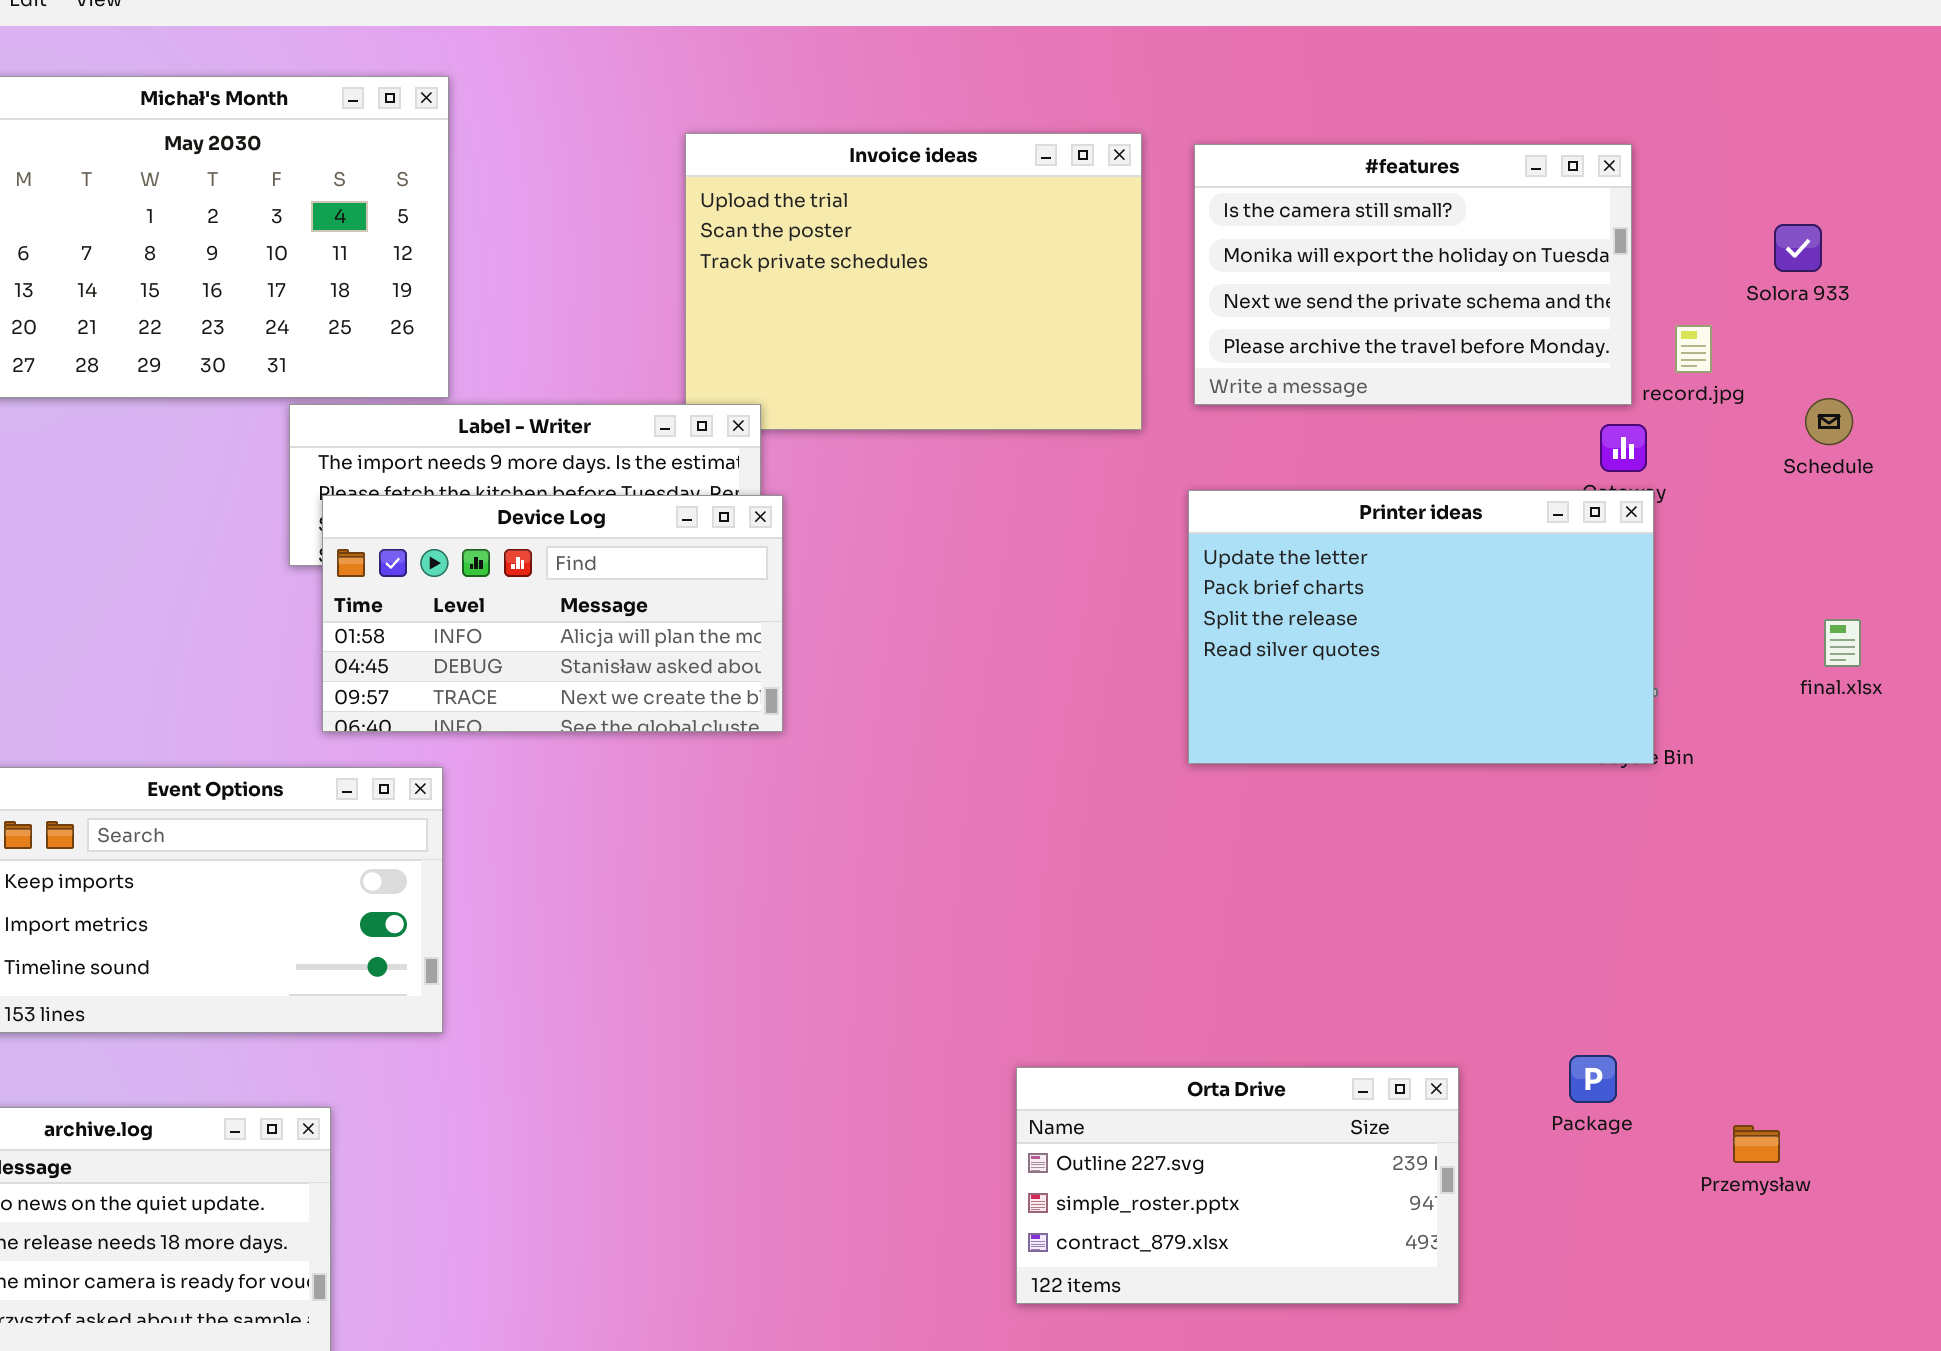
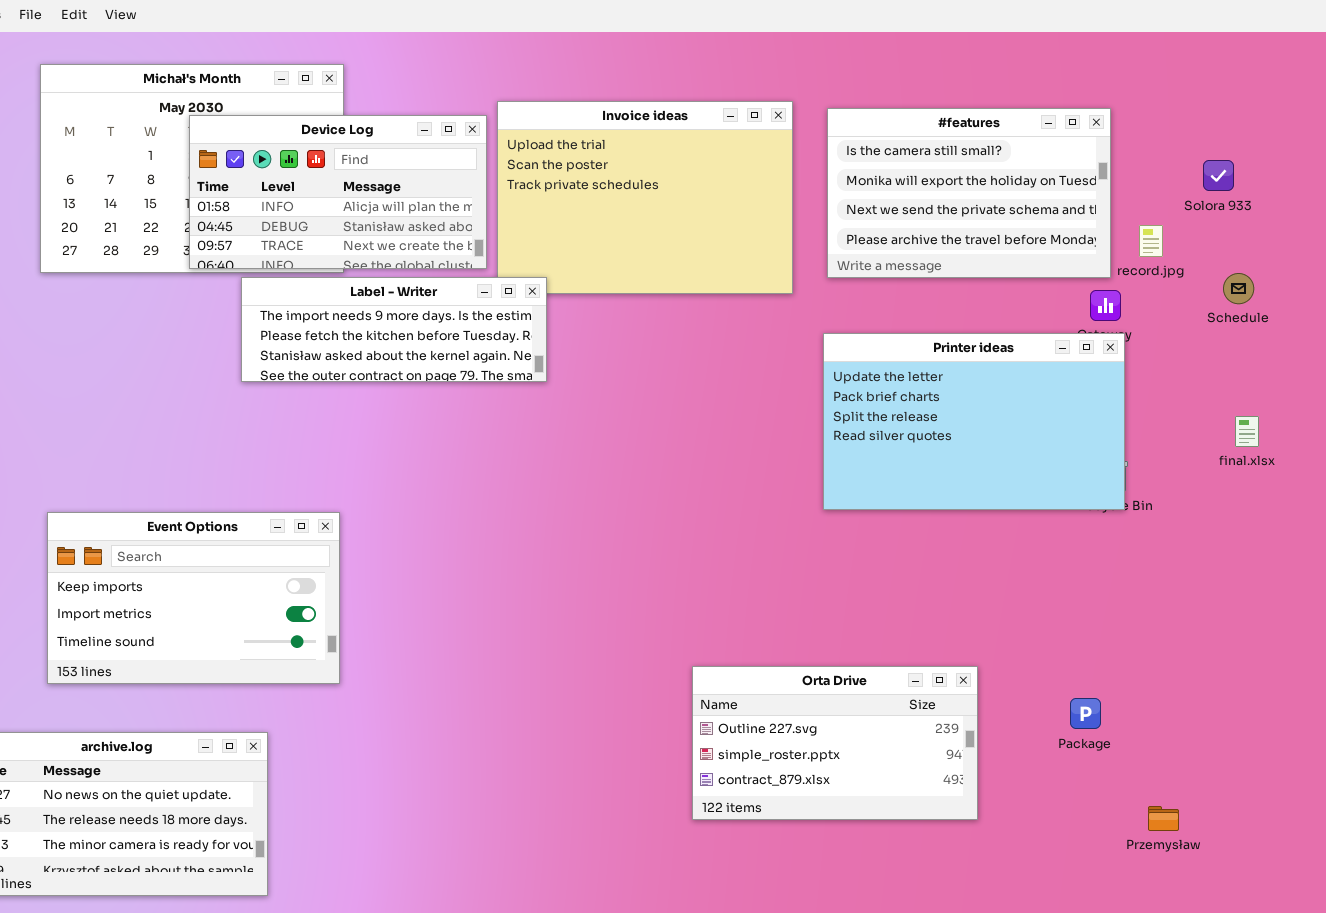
Device Log: [322,495,783,732] -> [189,115,487,269], moved
Orta Drive: [1016,1067,1459,1304] -> [692,666,978,820], moved
Przemysław: [1733,1125,1780,1163] -> [1148,806,1179,831], moved

